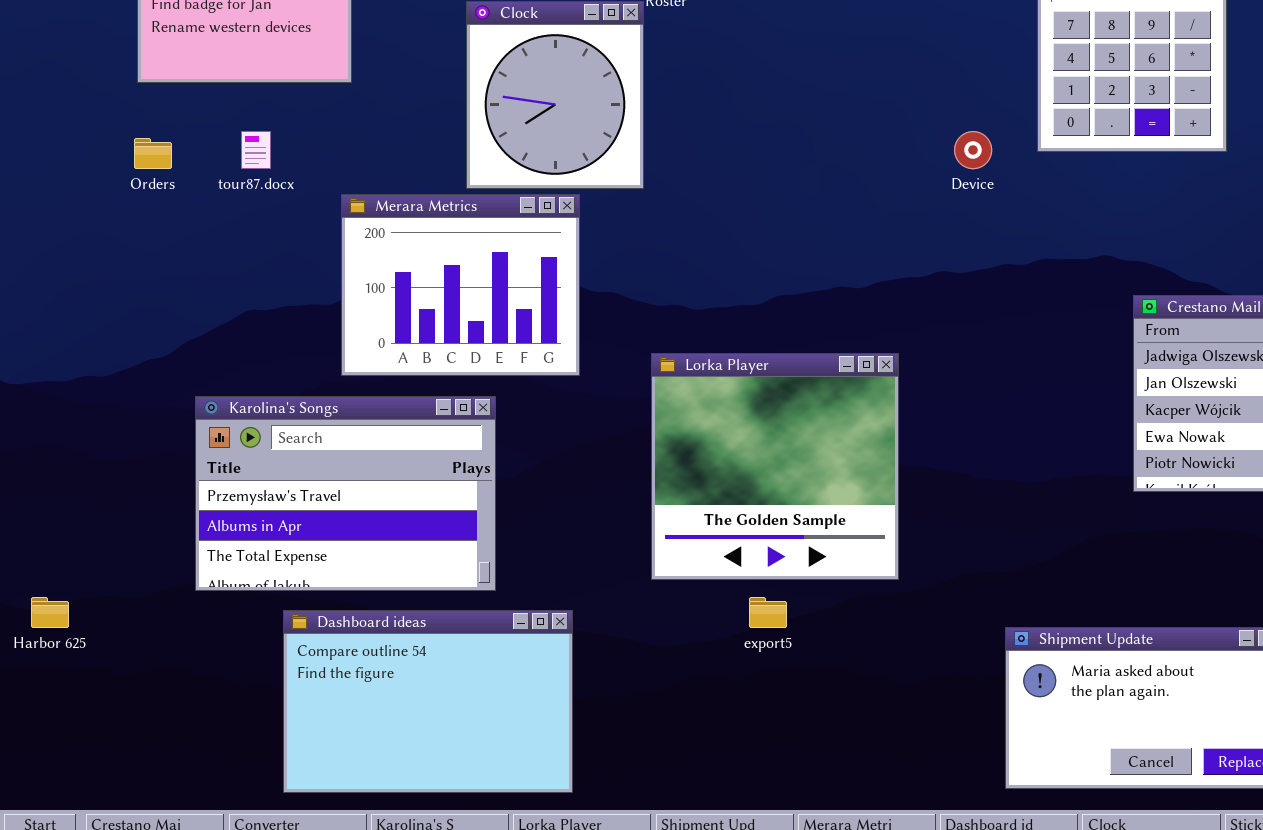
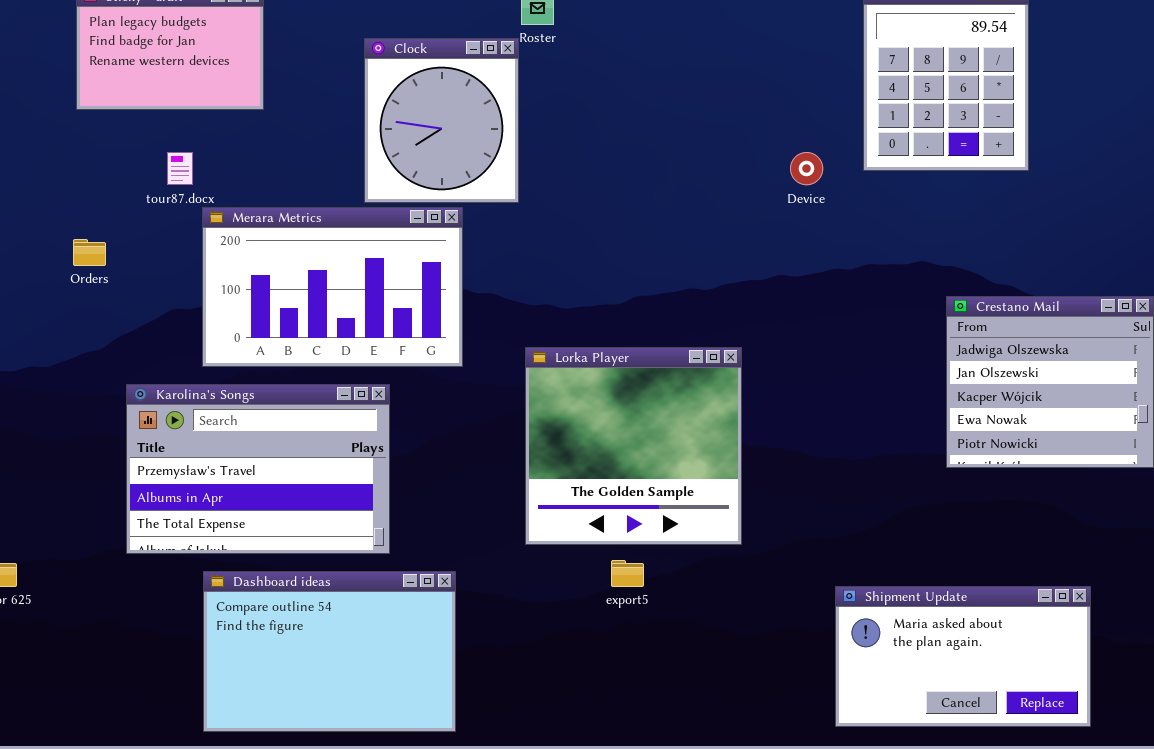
Orders: [134,138,172,169] -> [73,239,106,266], moved
Merara Metrics: [341,194,580,376] -> [202,207,463,367], resized

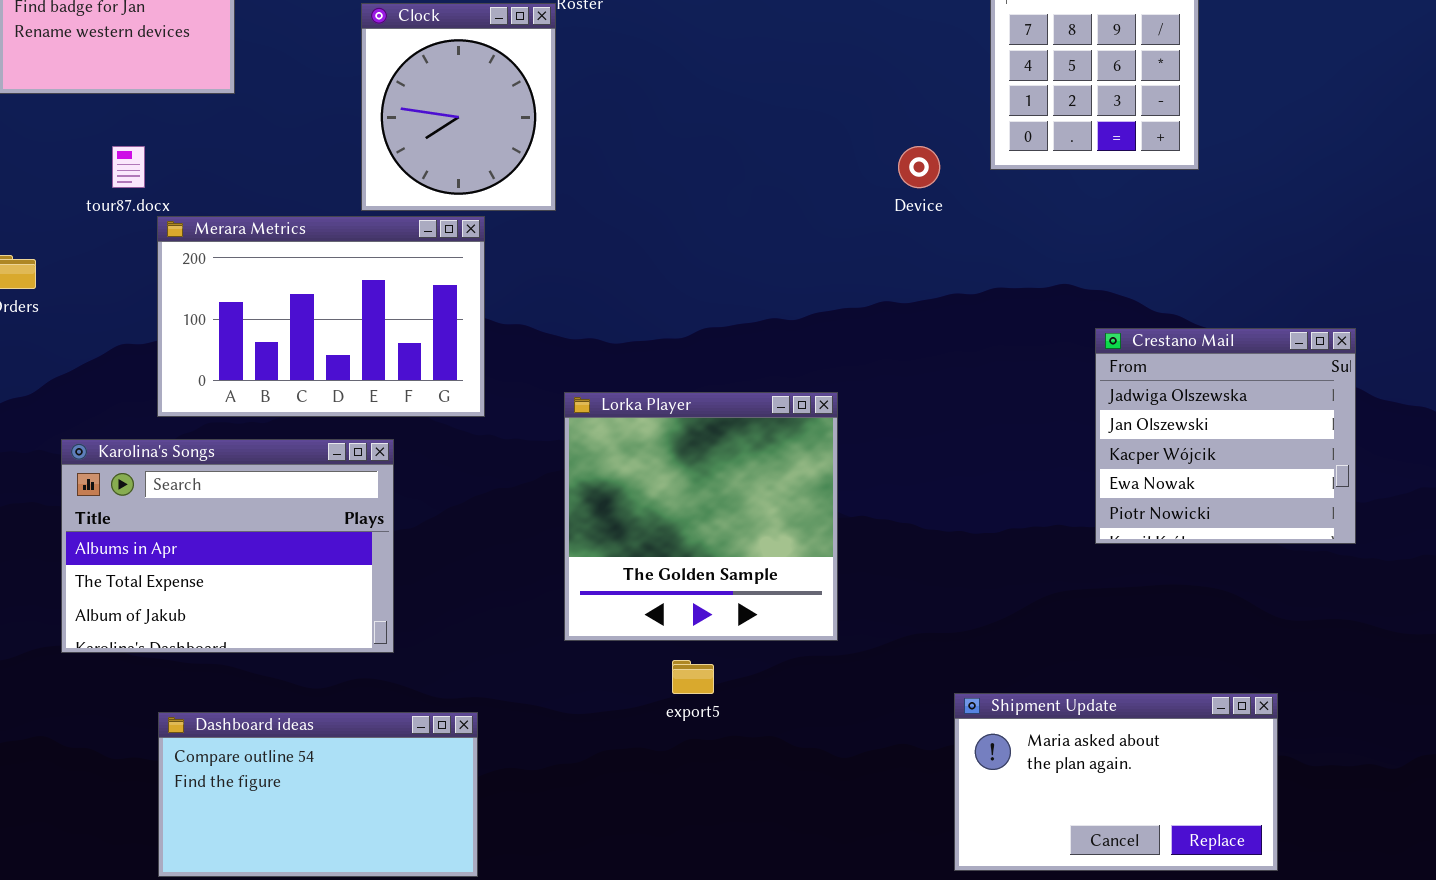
Karolina's Songs: [126,384,390,554] -> [61,439,394,653], scrolled down 1 row
Dashboard ideas: [203,571,456,732] -> [158,712,478,877], resized

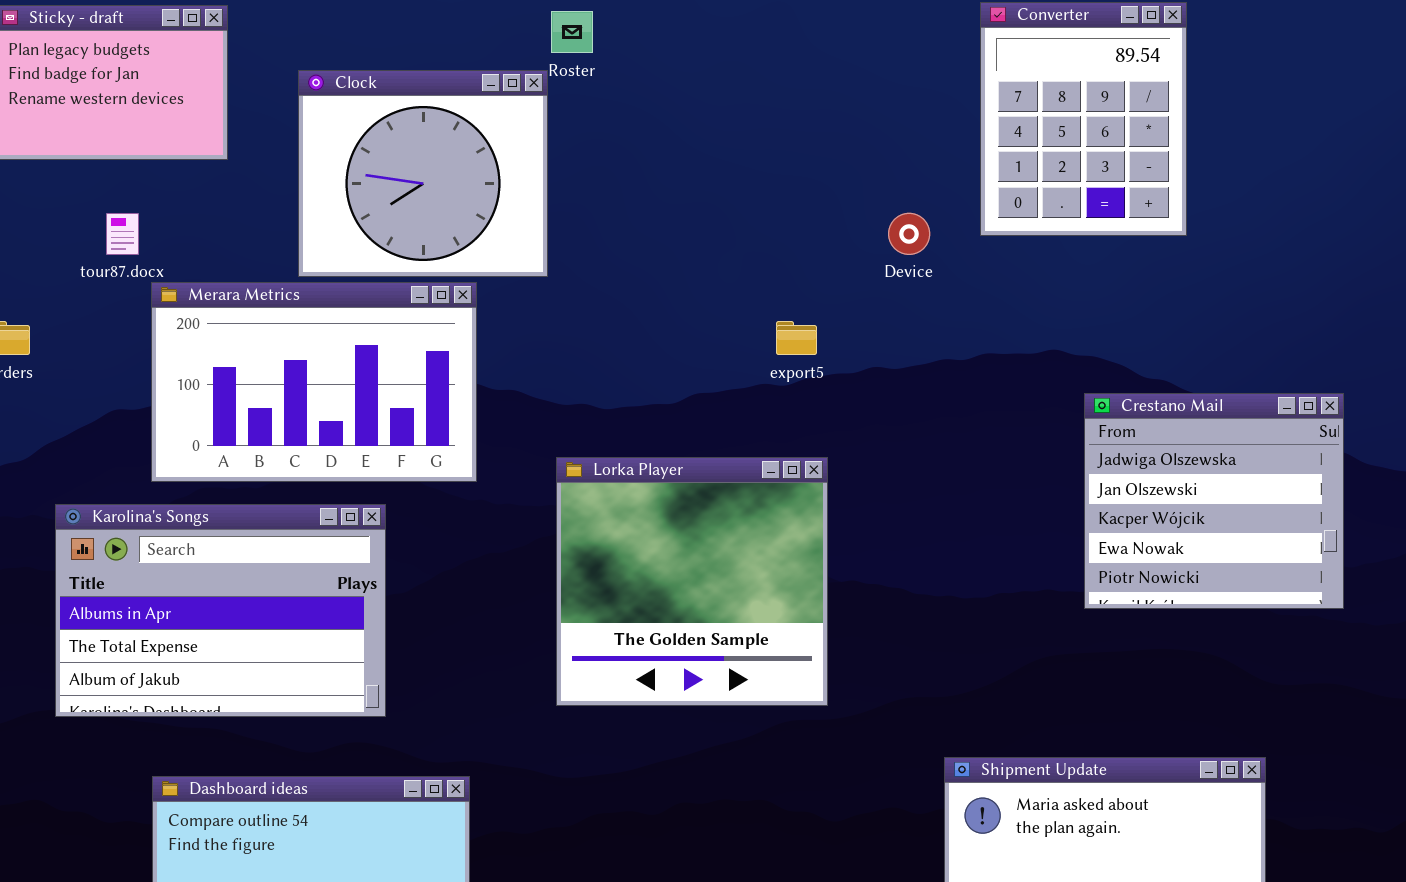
Clock: [361,3,556,211] -> [298,70,548,277], resized
export5: [672,660,714,694] -> [776,321,817,355], moved

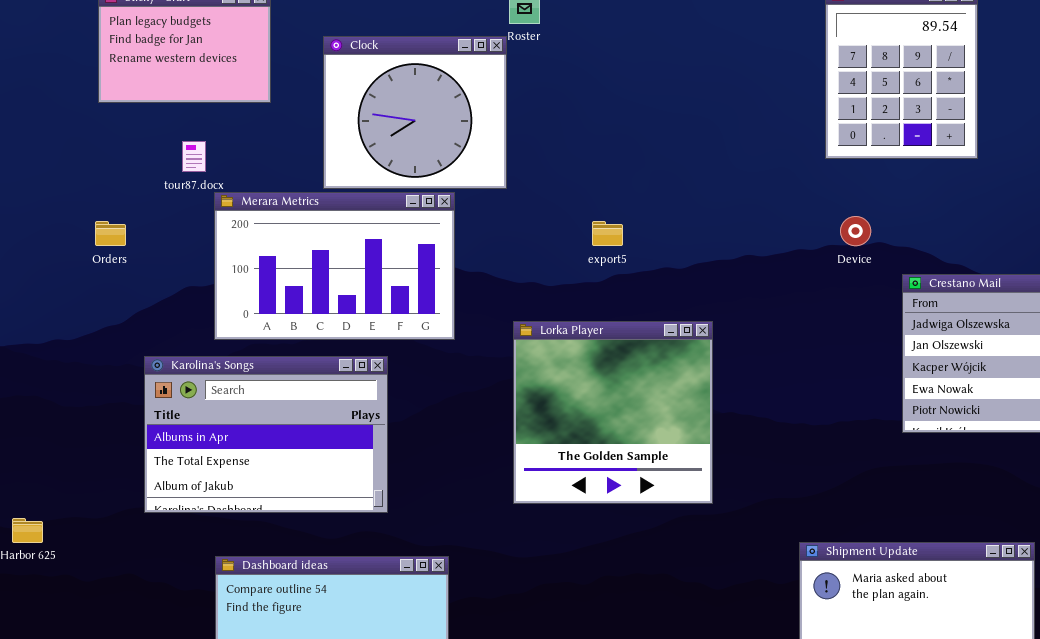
Device: [888,213,930,255] -> [840,216,871,246], moved
export5: [776,321,817,355] -> [592,221,623,246], moved

